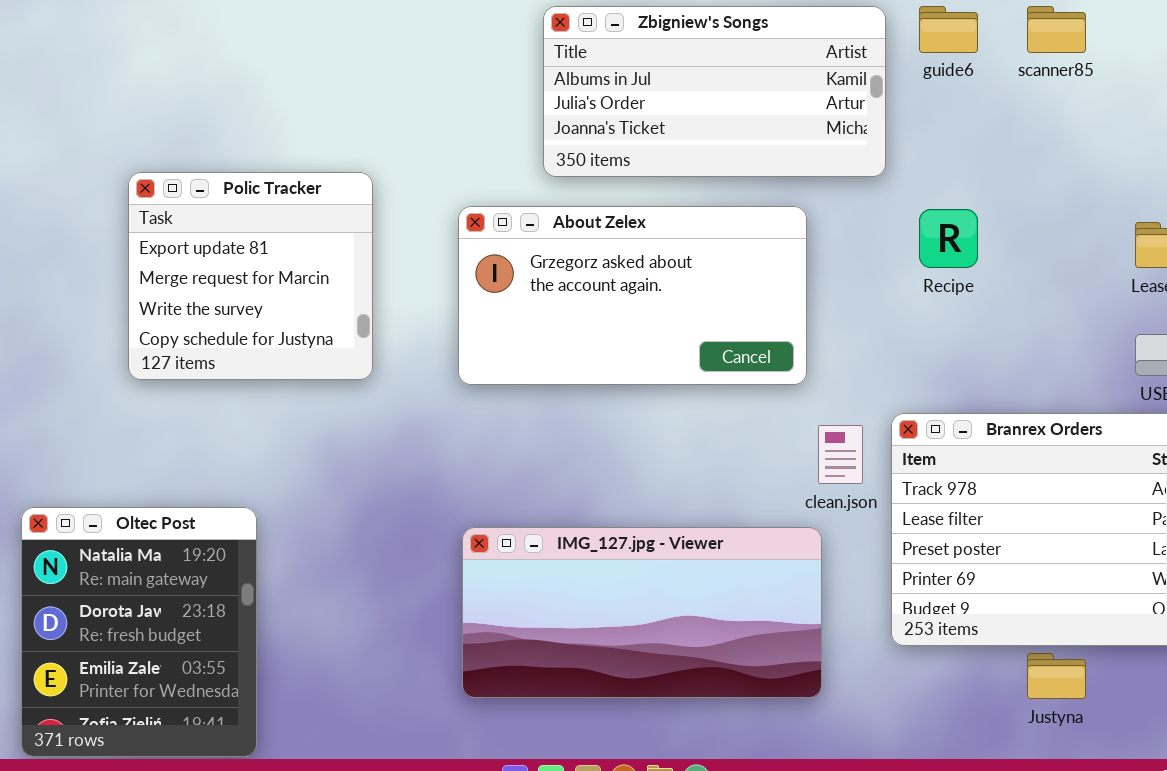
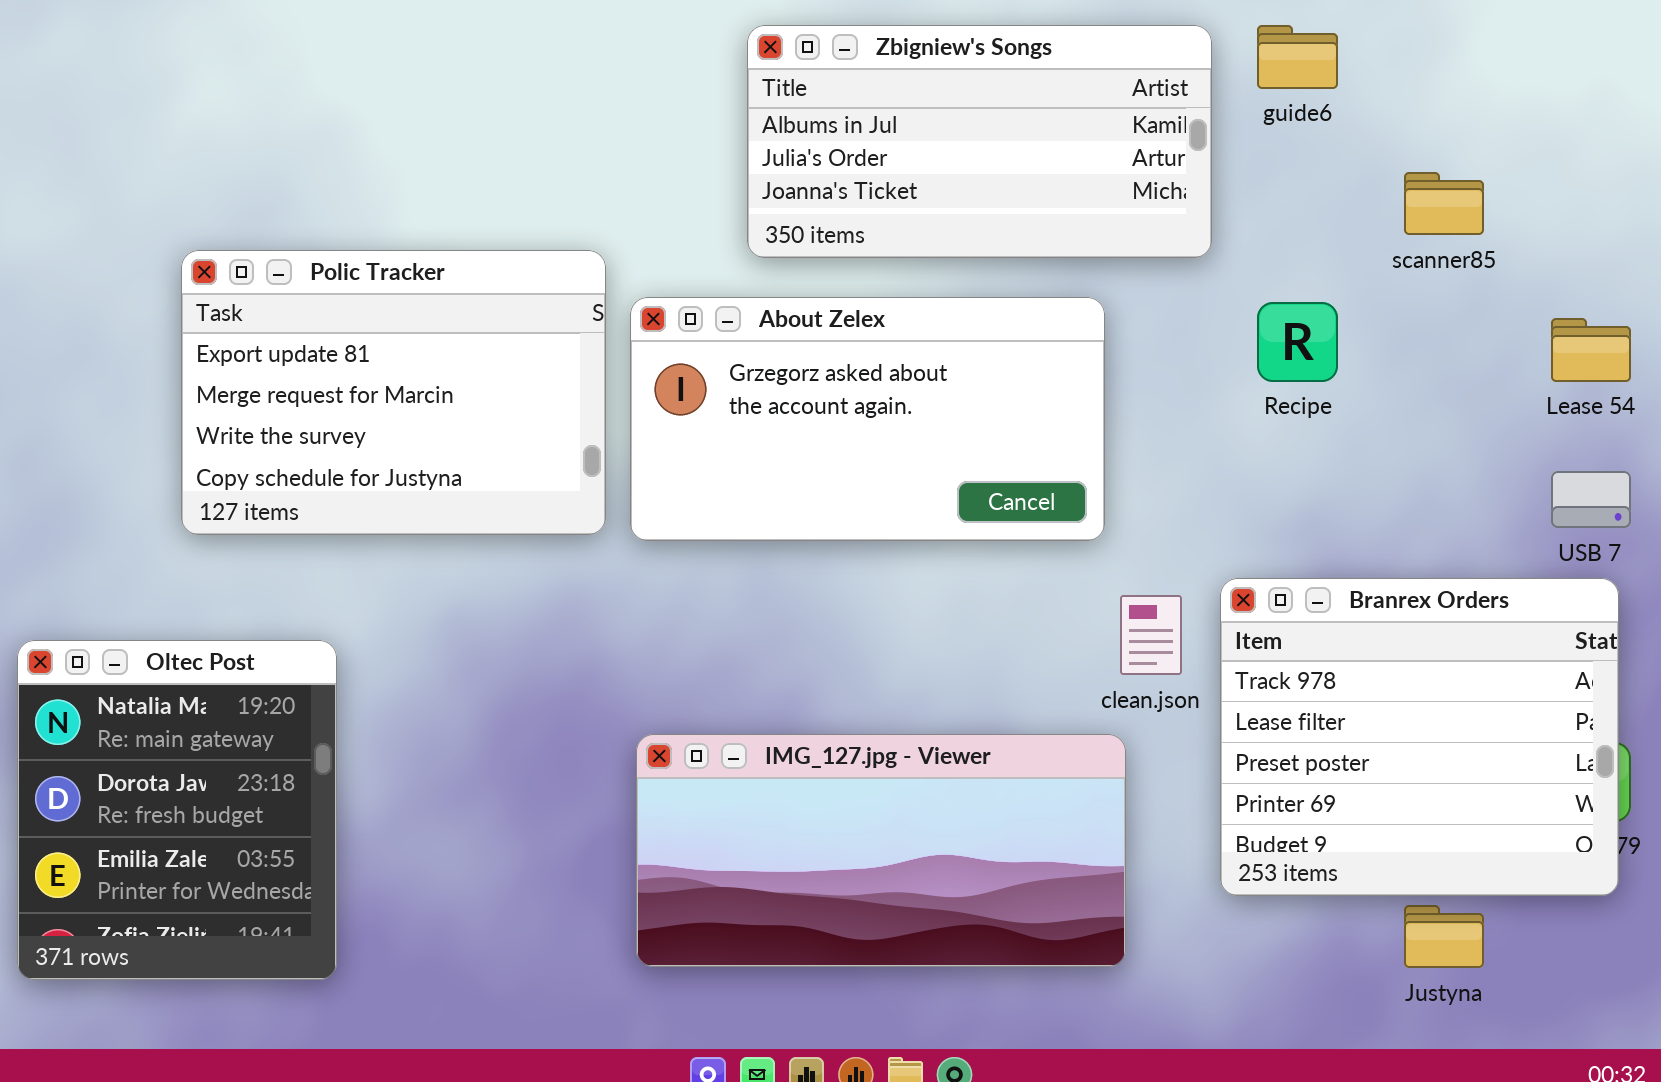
scanner85: [1027,6,1086,53] -> [1404,172,1484,235], moved
Polic Tracker: [128,172,373,380] -> [181,250,606,535], resized
Oltec Post: [21,507,257,757] -> [17,640,337,980], moved

